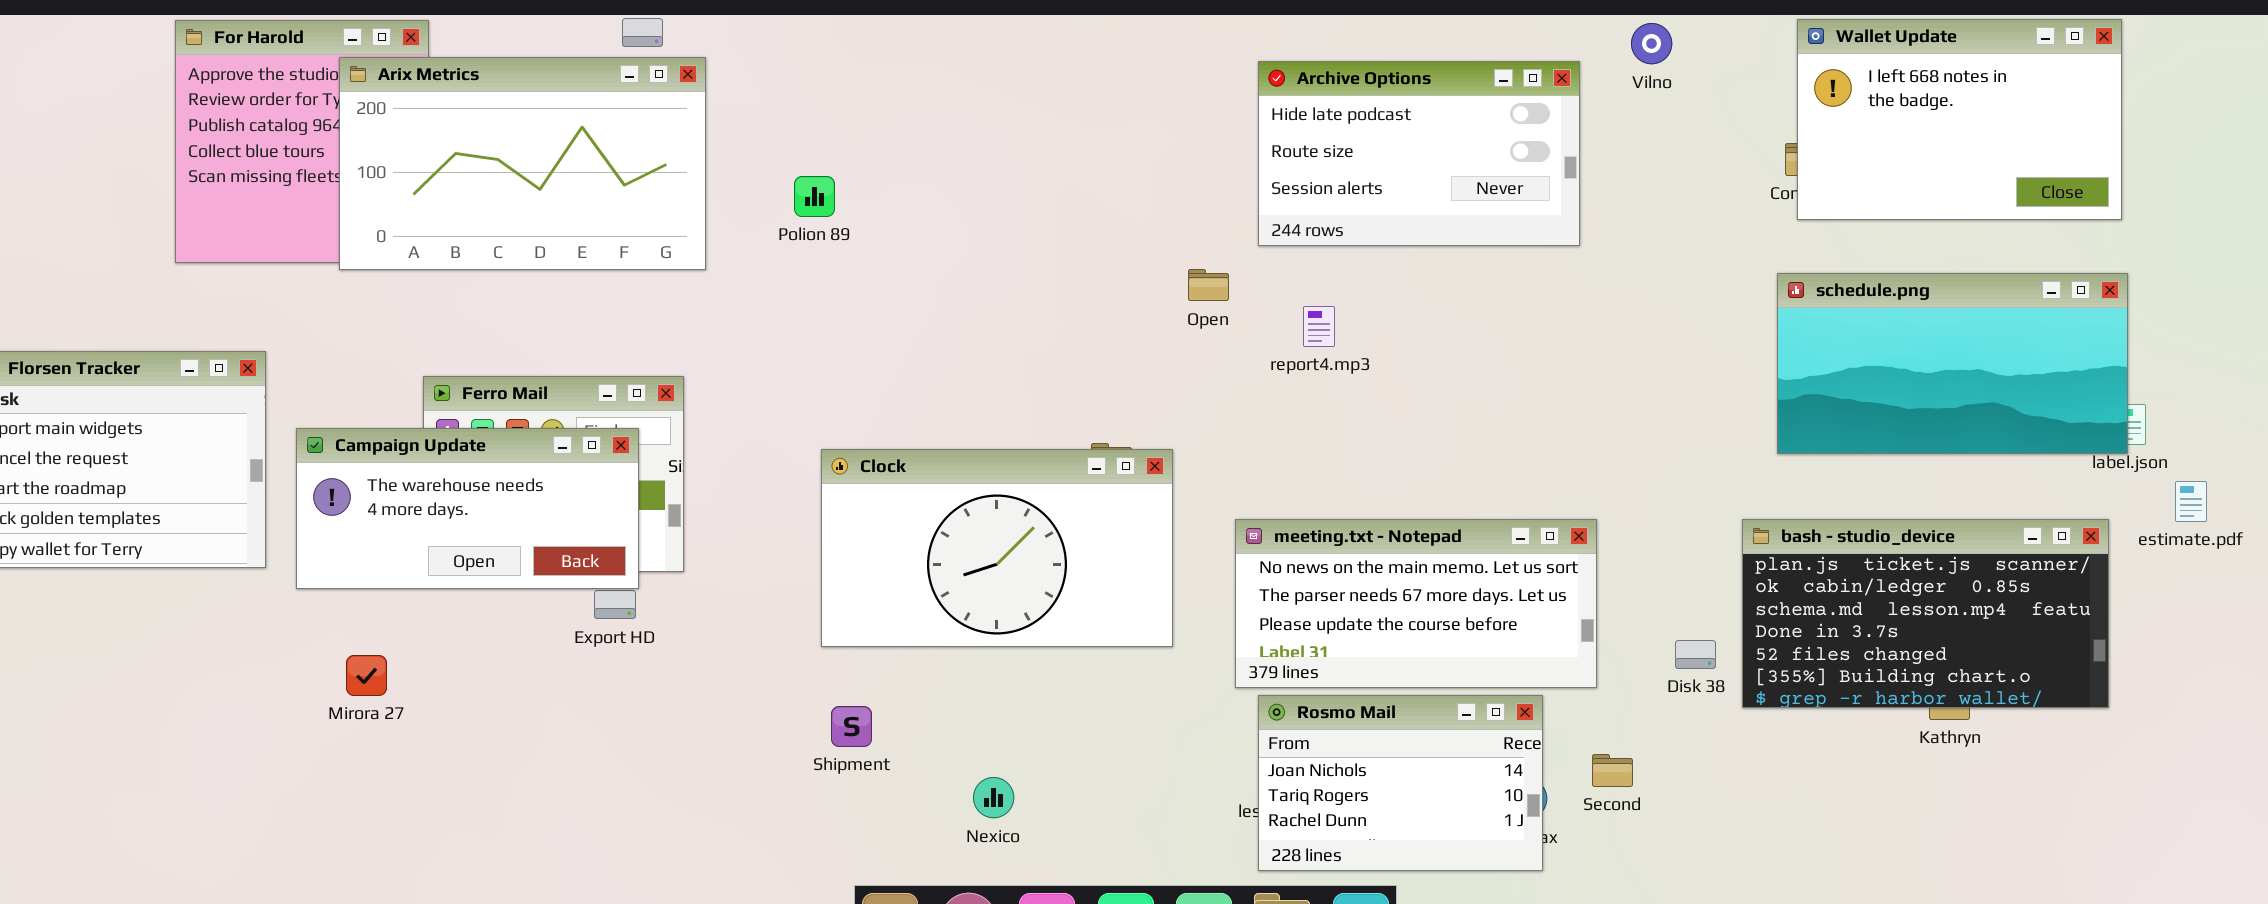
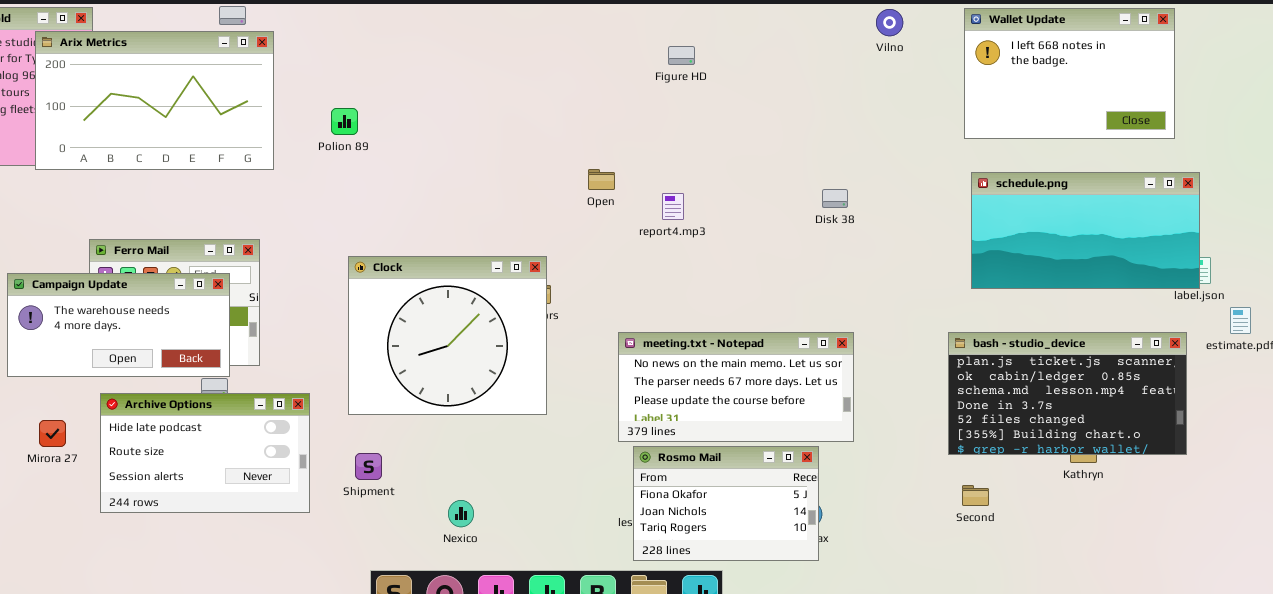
Wallet Update: [1797,19,2122,220] -> [964,8,1175,139], moved
Archive Options: [1258,61,1580,246] -> [100,393,310,513], moved
Clock: [821,449,1173,647] -> [348,256,547,415], resized
Disk 38: [1675,640,1716,669] -> [822,189,848,208], moved
Rosmo Mail: [1258,695,1543,871] -> [633,446,819,561], scrolled up 1 row
Second: [1592,754,1633,787] -> [962,485,989,506], moved

